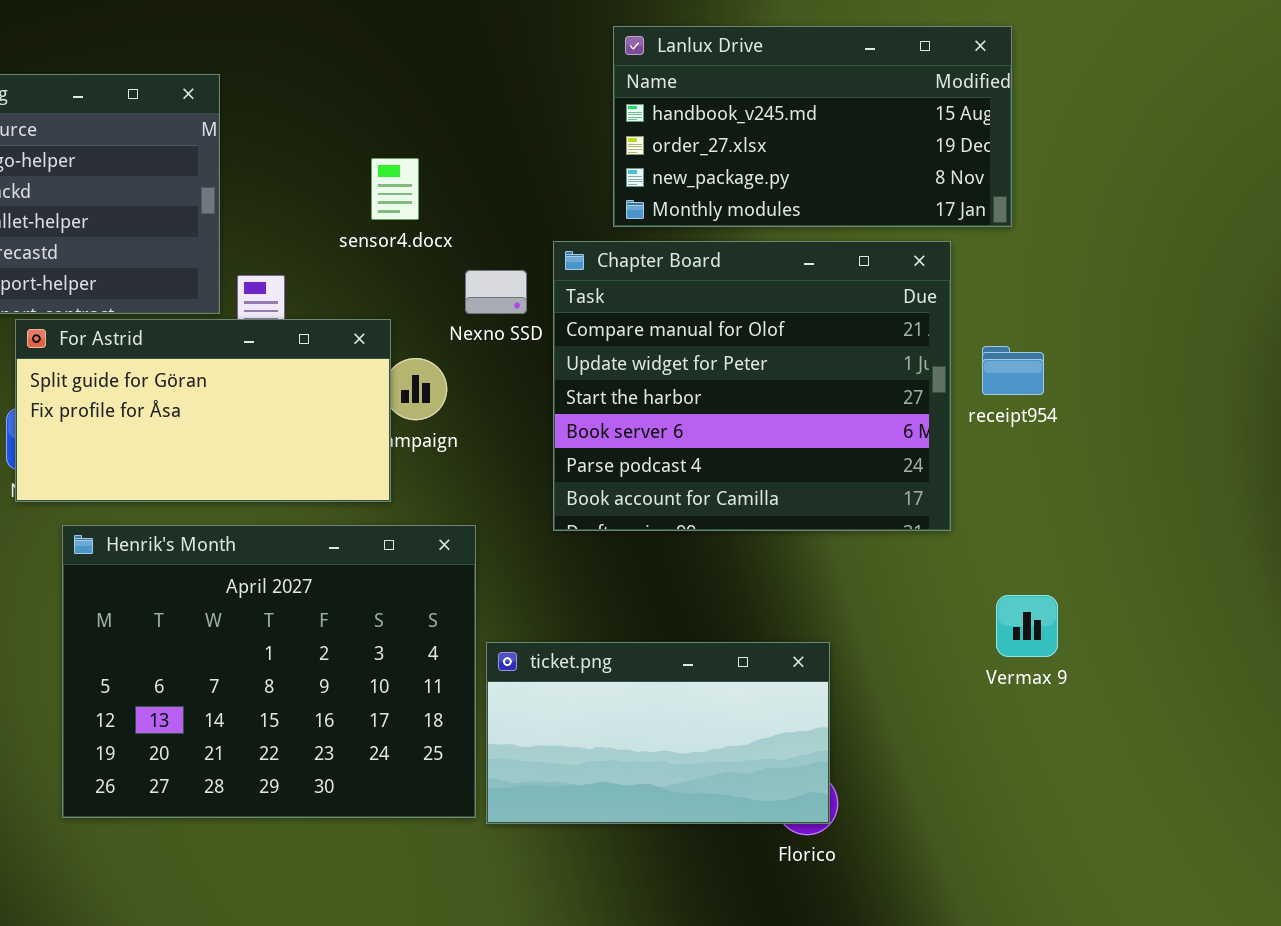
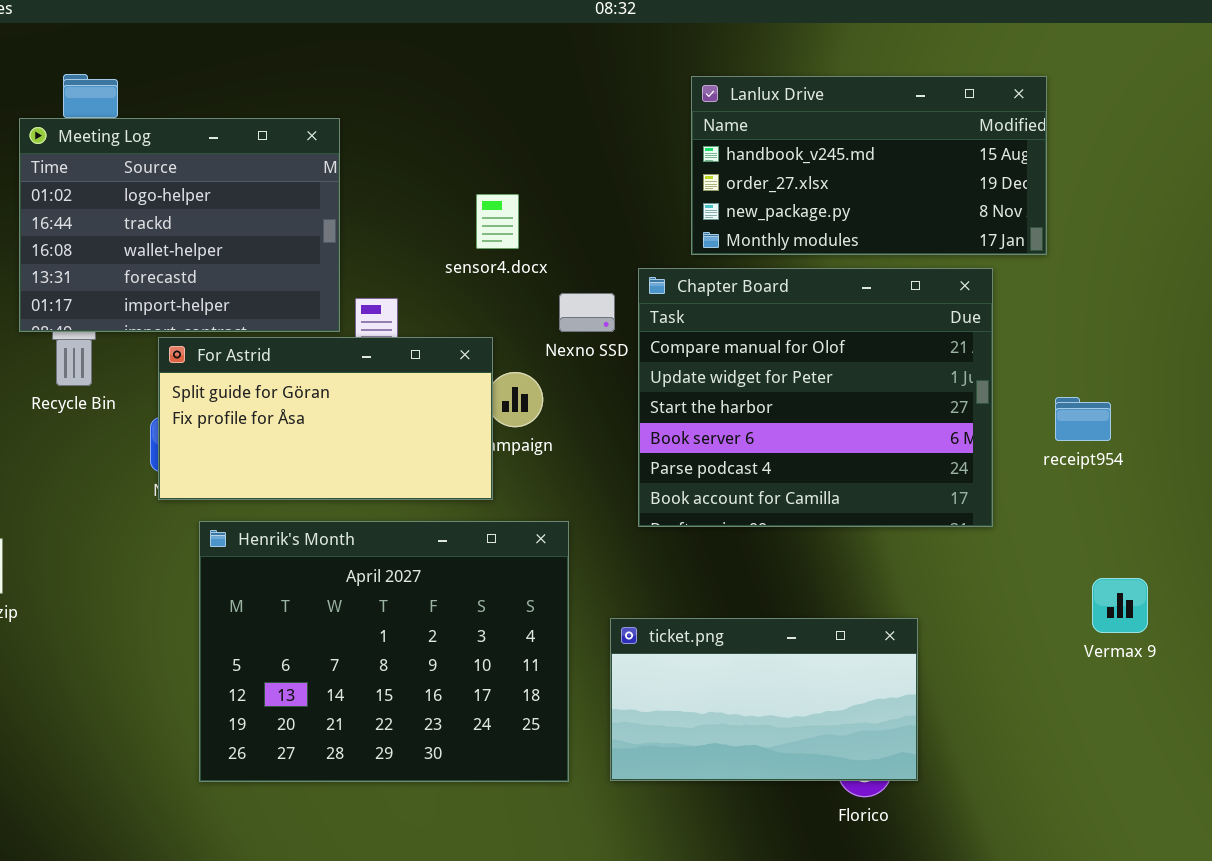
receipt954: [982,346,1044,395] -> [1055,397,1111,441], moved
Vermax 9: [996,595,1058,657] -> [1092,578,1148,633], moved
ticket.png: [486,642,830,824] -> [610,618,918,781], moved

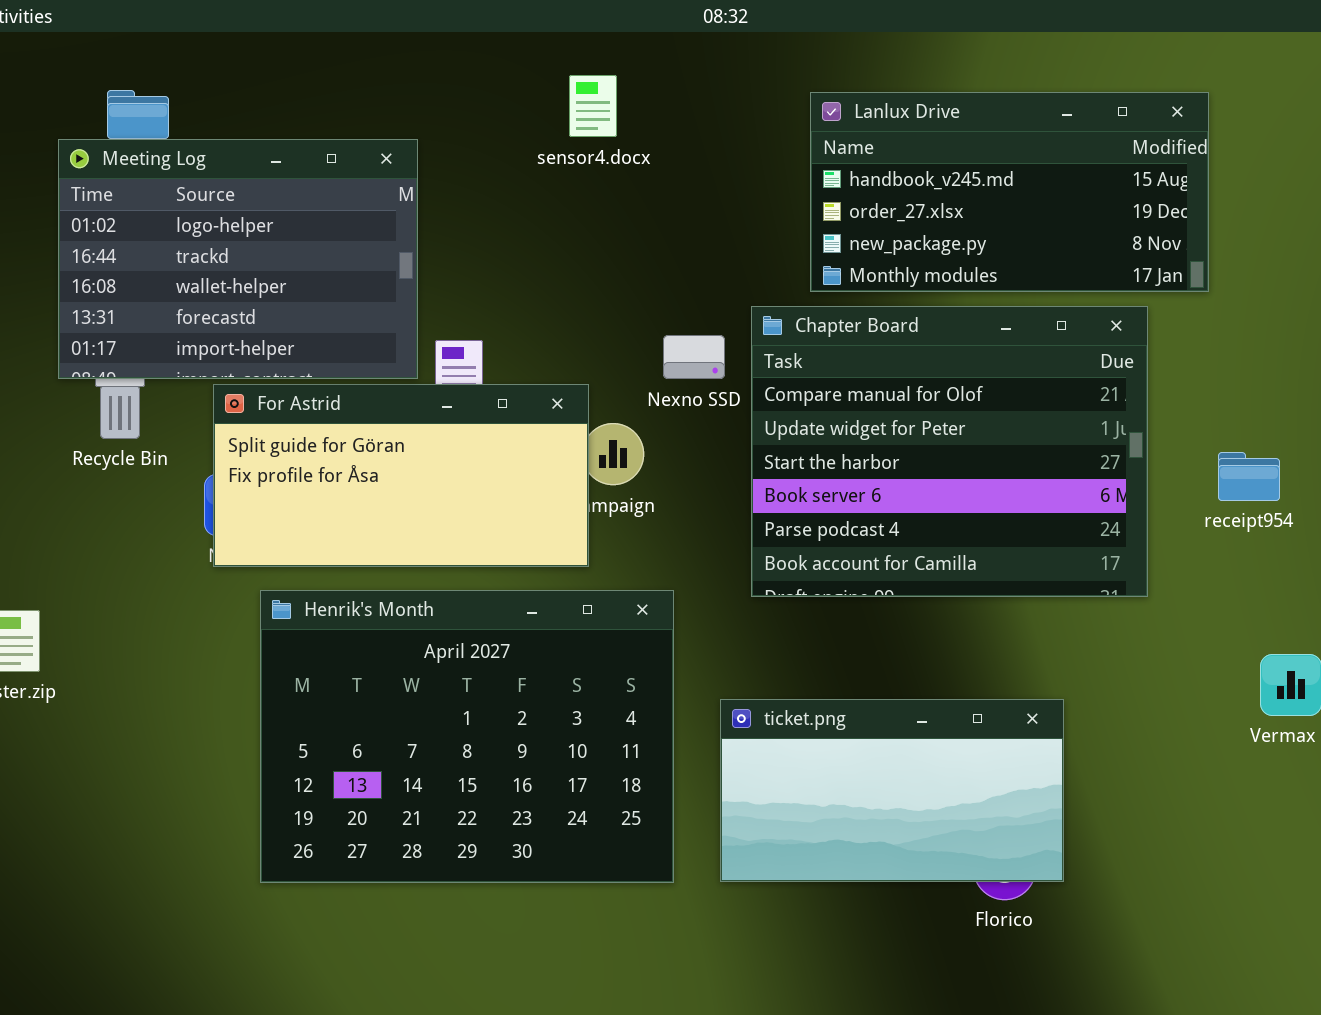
sensor4.docx: [476,194,519,249] -> [569,75,617,137], moved

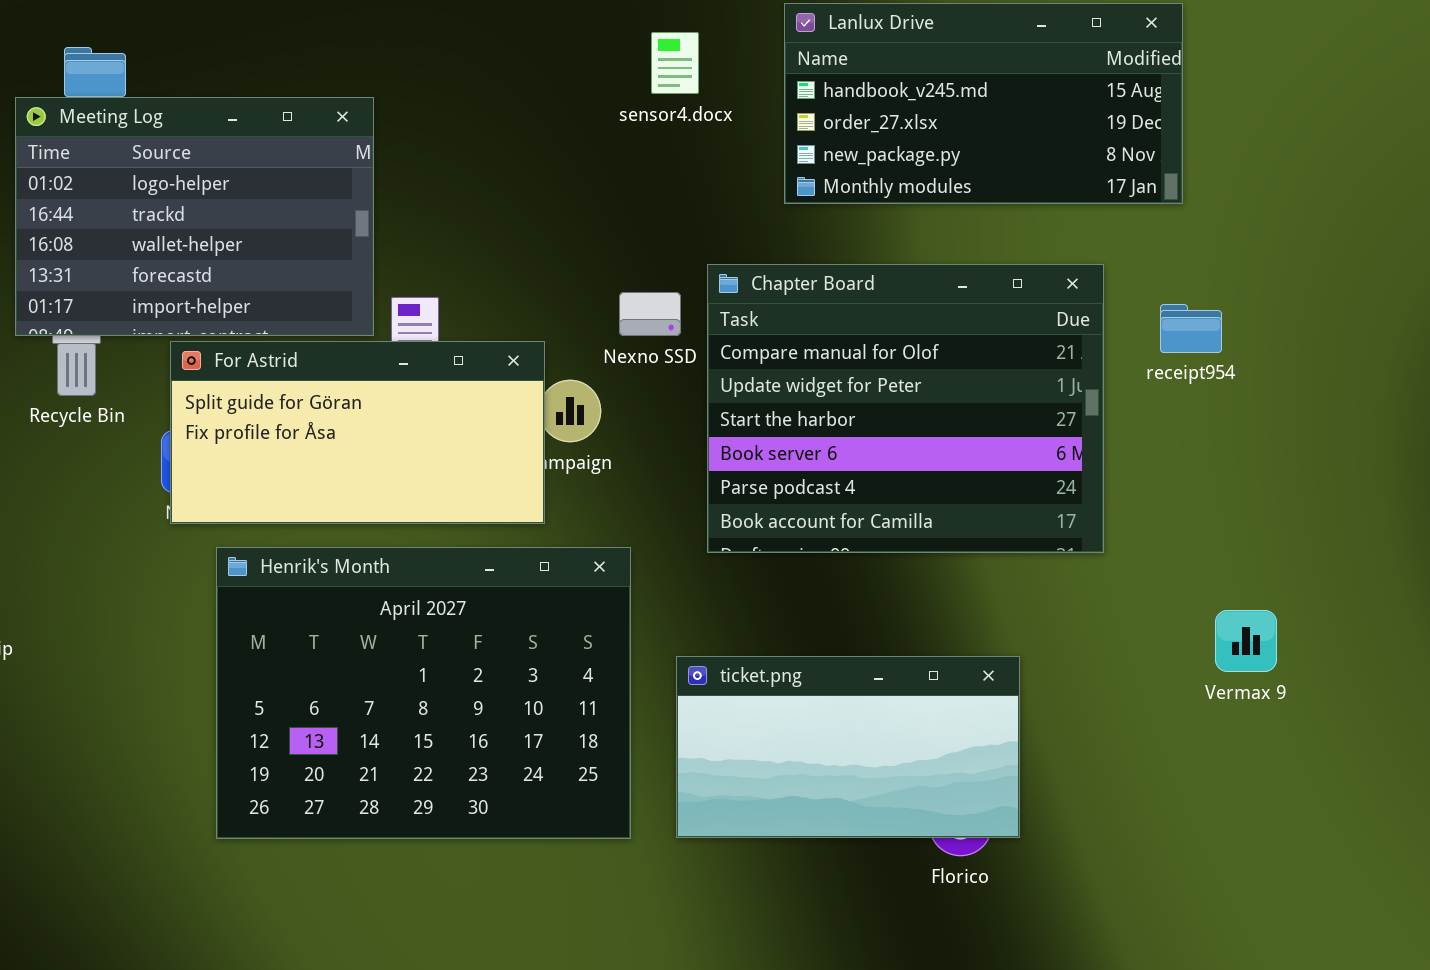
sensor4.docx: [569,75,617,137] -> [651,32,699,94], moved
Lanlux Drive: [810,92,1209,292] -> [784,3,1183,204], moved
receipt954: [1218,452,1280,501] -> [1160,304,1222,353], moved

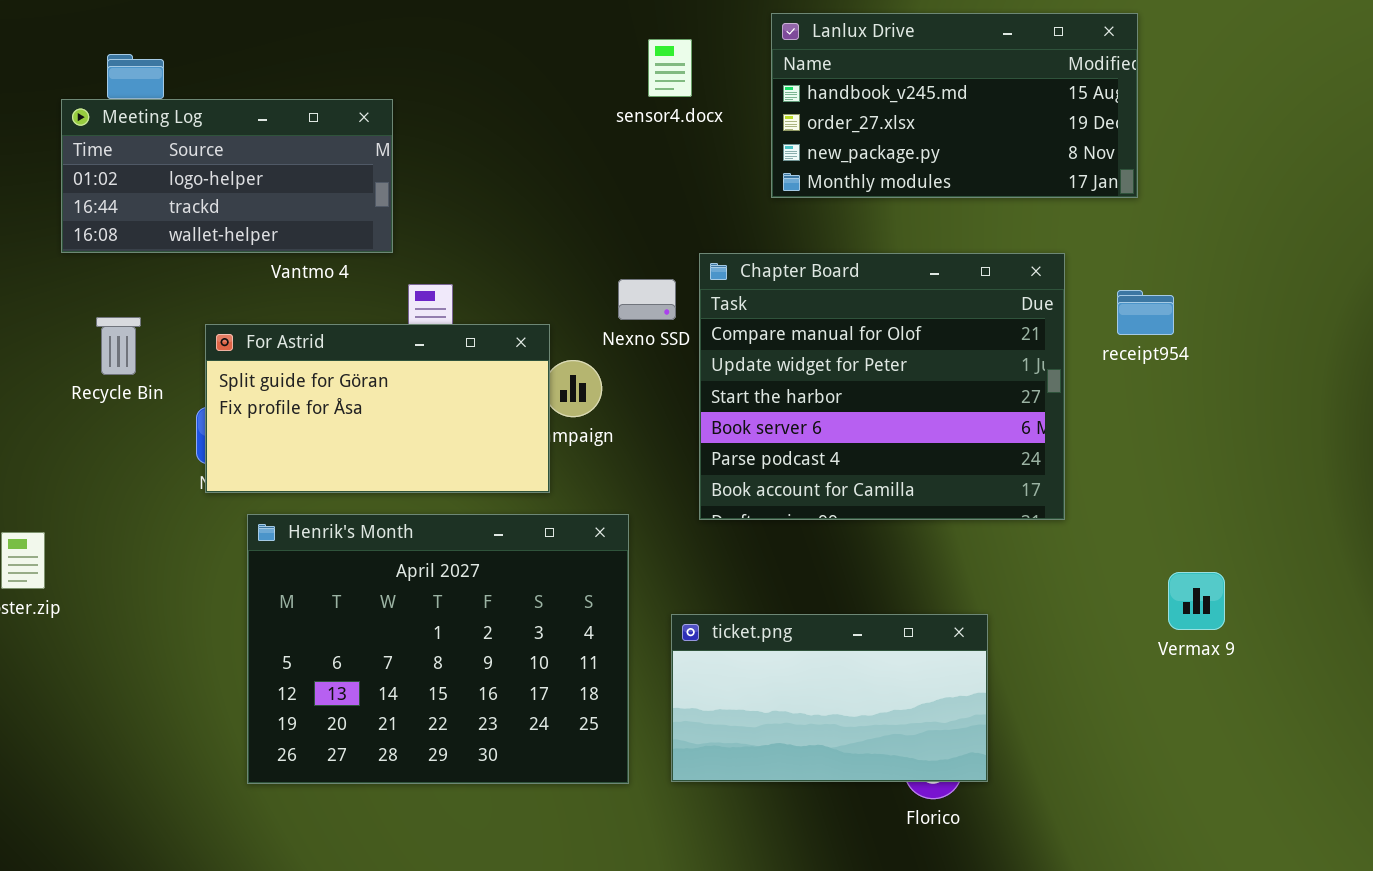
Meeting Log: [15,97,374,336] -> [61,99,393,253], resized

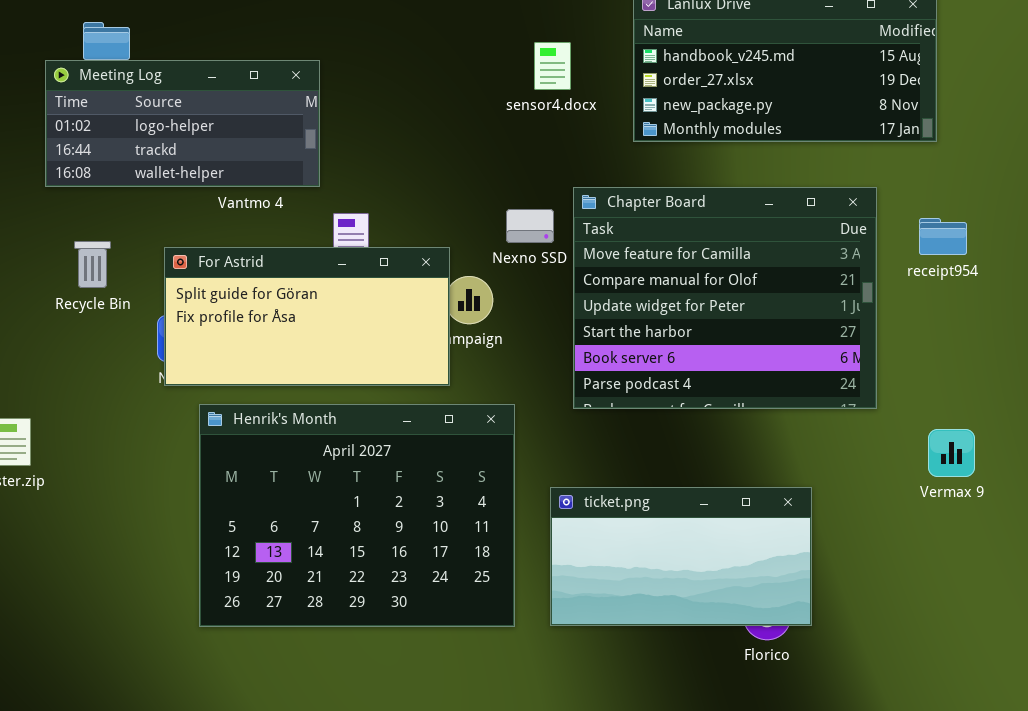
sensor4.docx: [648,39,692,97] -> [534,42,571,90], moved
Chapter Board: [699,253,1065,520] -> [573,187,877,409], scrolled up 1 row
Vermax 9: [1168,572,1225,630] -> [928,429,975,477], moved

